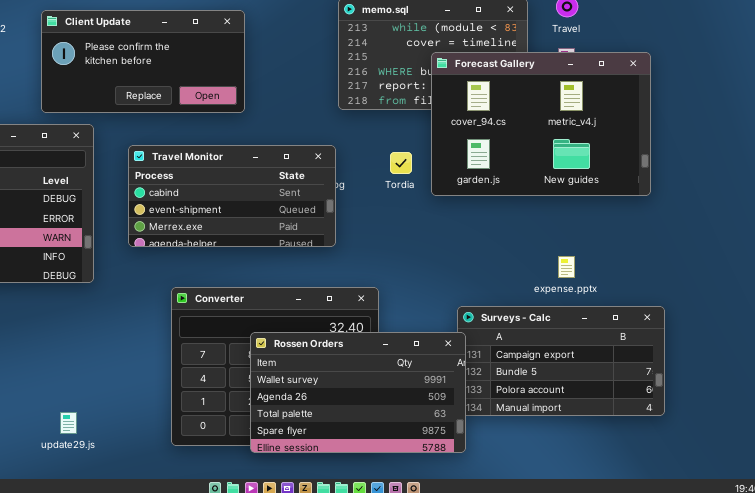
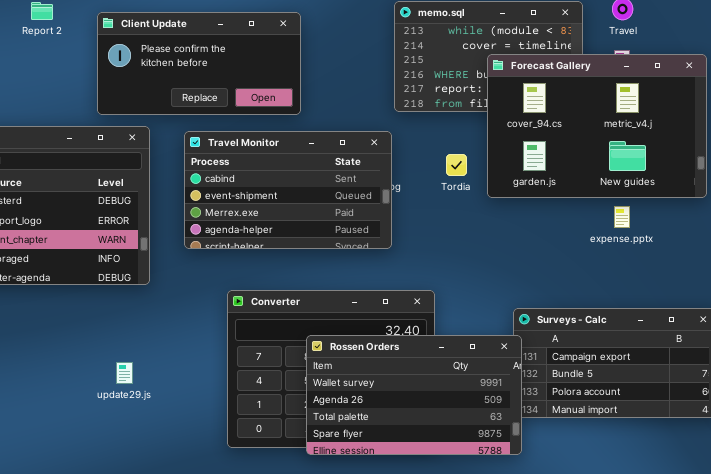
Travel Monitor: [128,145,336,247] -> [184,131,392,249], resized
expense.pptx: [558,256,575,278] -> [614,206,630,228], moved
update29.js: [60,412,77,434] -> [116,362,133,384], moved

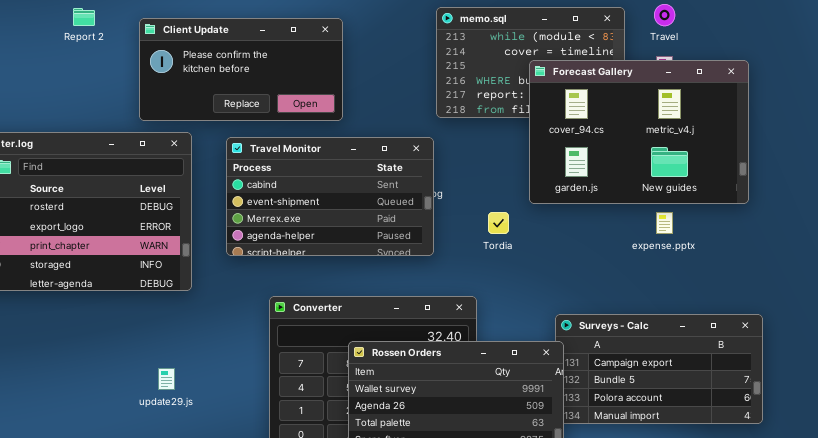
Tordia: [446,154,467,176] -> [488,212,509,234], moved

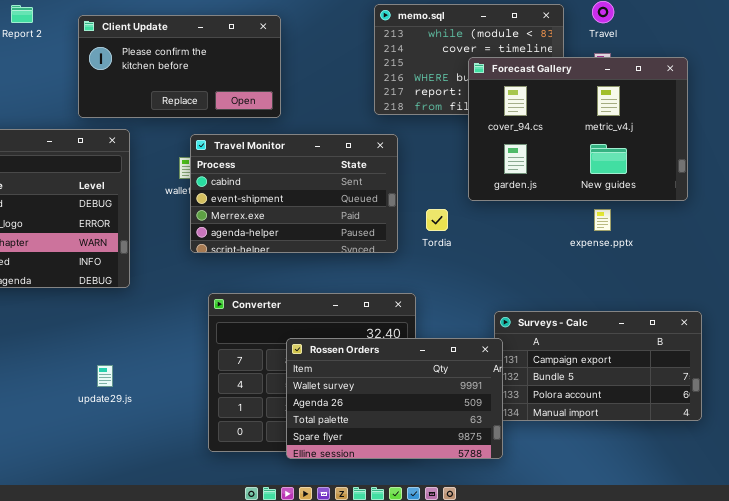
Travel Monitor: [226,137,434,256] -> [190,134,398,253], moved

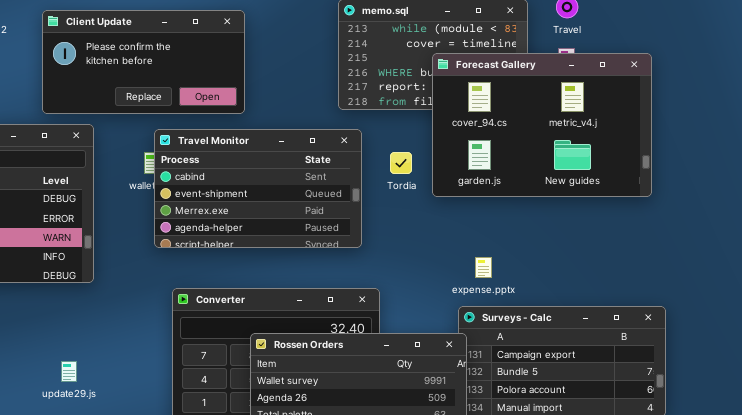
Tordia: [426,209,448,231] -> [390,152,412,174], moved
expense.pptx: [594,209,611,231] -> [475,257,492,278], moved

